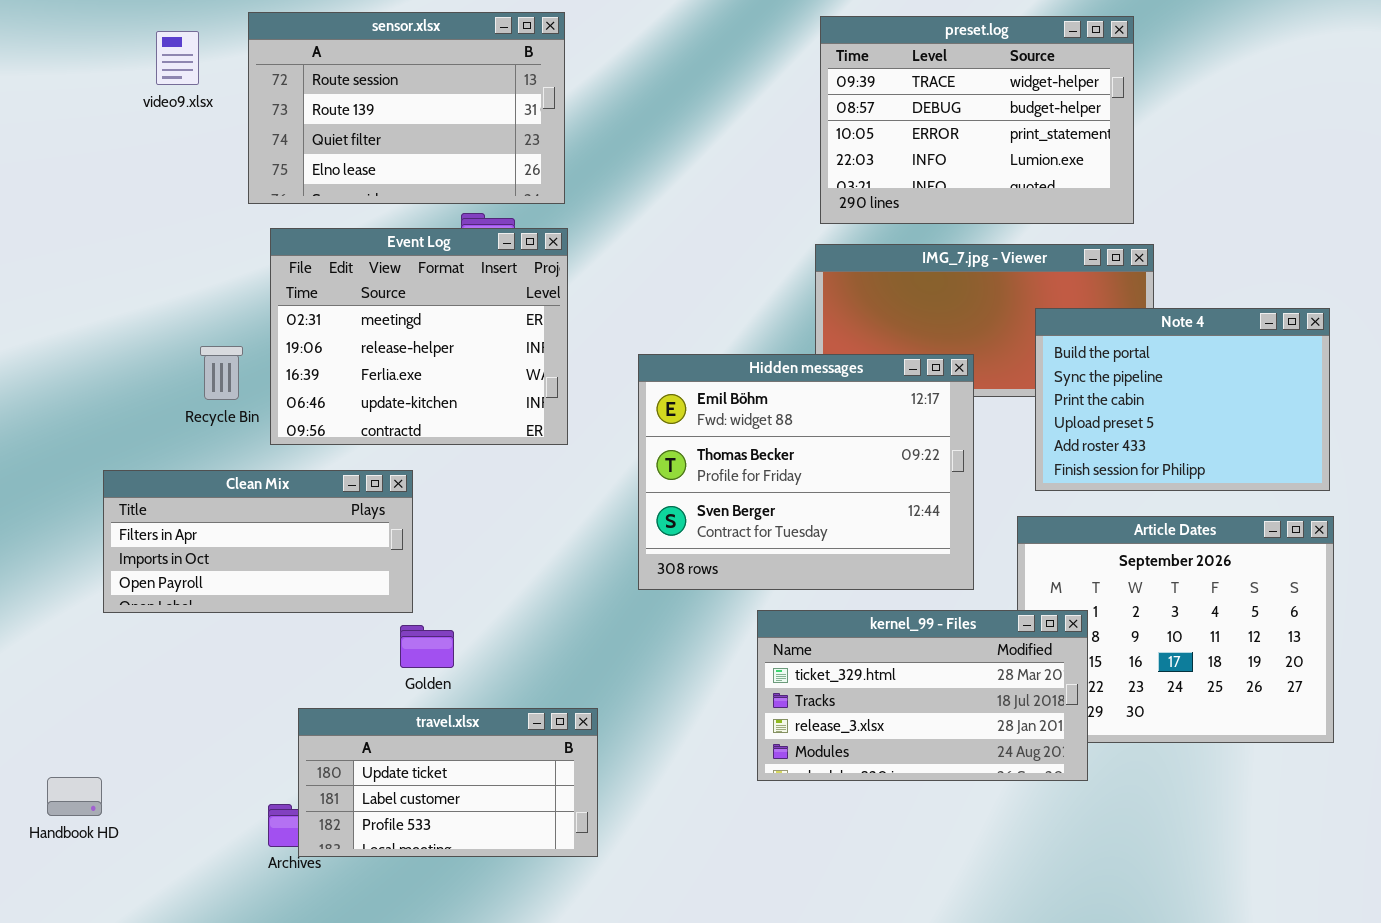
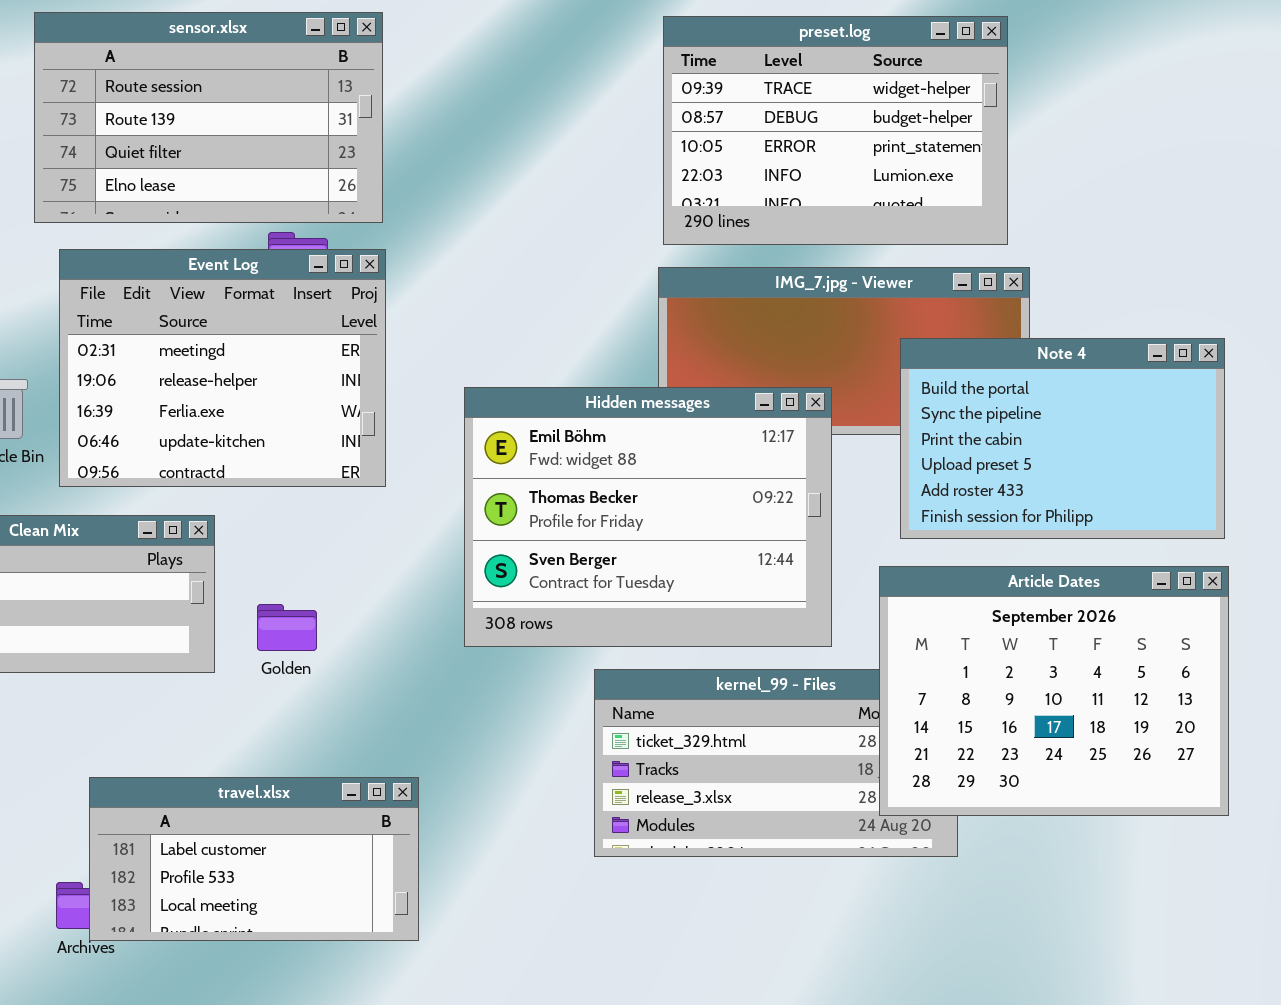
Article Dates: [1017,516,1334,743] -> [879,566,1229,816], raised
Golden: [400,625,454,668] -> [257,604,317,651], moved
travel.xlsx: [298,708,598,857] -> [89,777,419,941], scrolled down 1 row

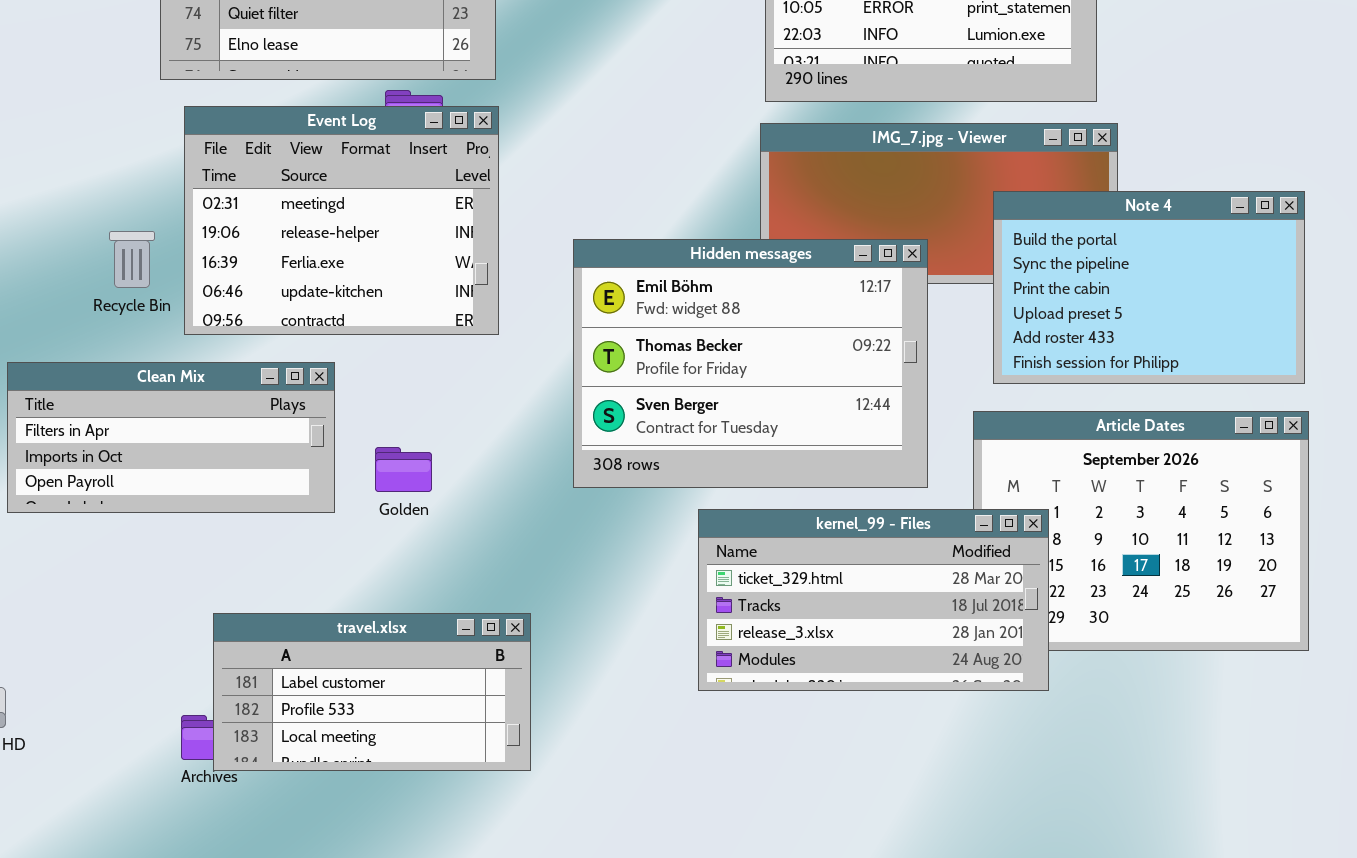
kernel_99 - Files: [594,669,958,857] -> [698,509,1049,691], raised

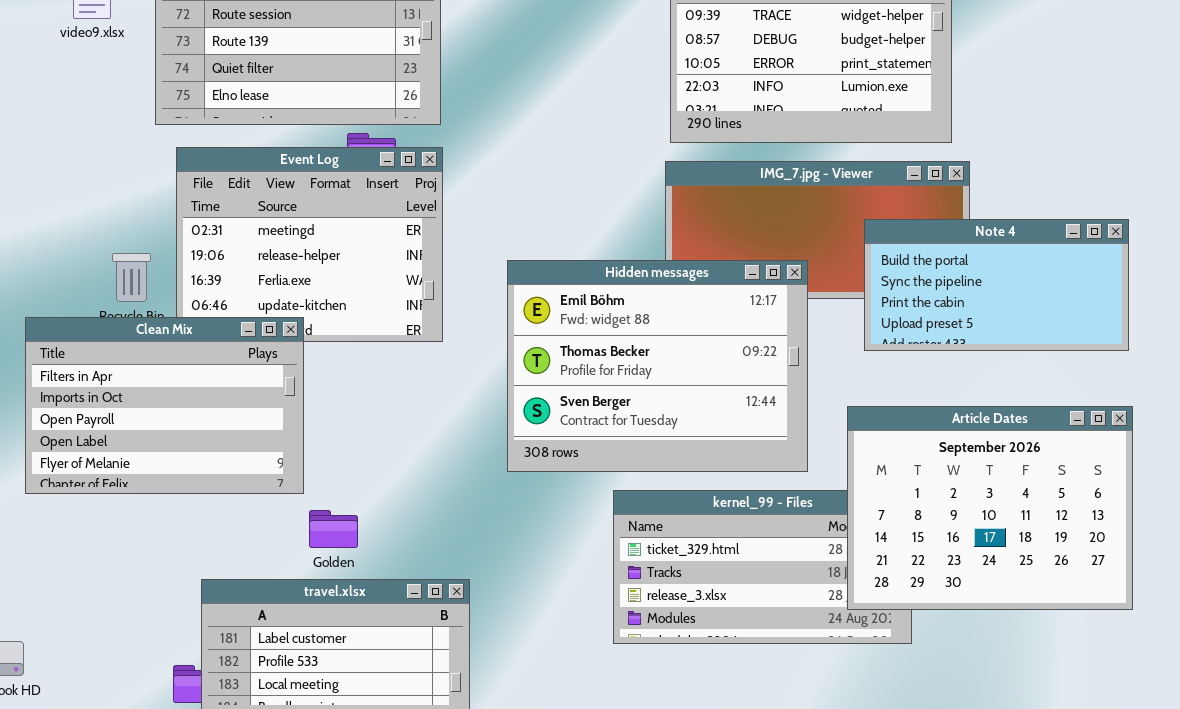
Note 4: [993,191,1305,384] -> [864,219,1129,351], resized
Clean Mix: [7,362,335,513] -> [25,317,304,494], resized
Article Dates: [973,411,1309,651] -> [847,406,1133,610], raised
Golden: [375,447,432,492] -> [309,510,358,548], moved

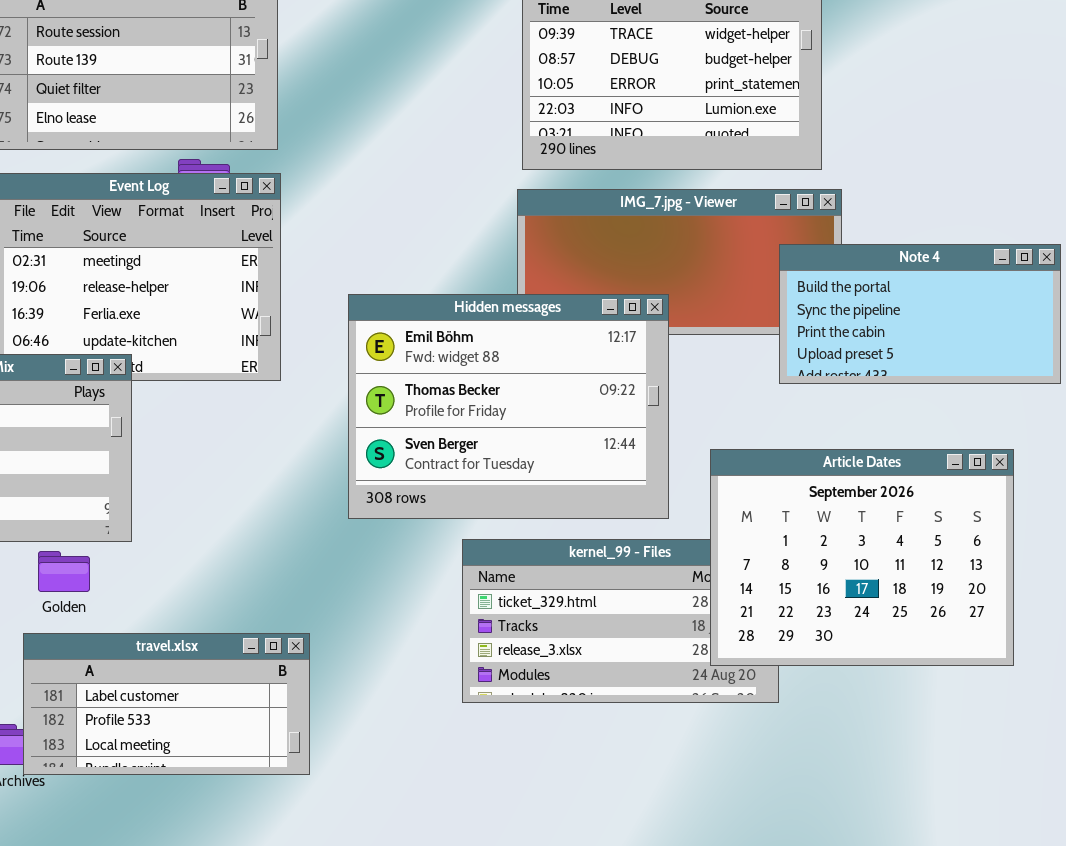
Note 4: [864,219,1129,351] -> [779,244,1061,384], moved
Golden: [309,510,358,548] -> [38,551,90,592], moved

